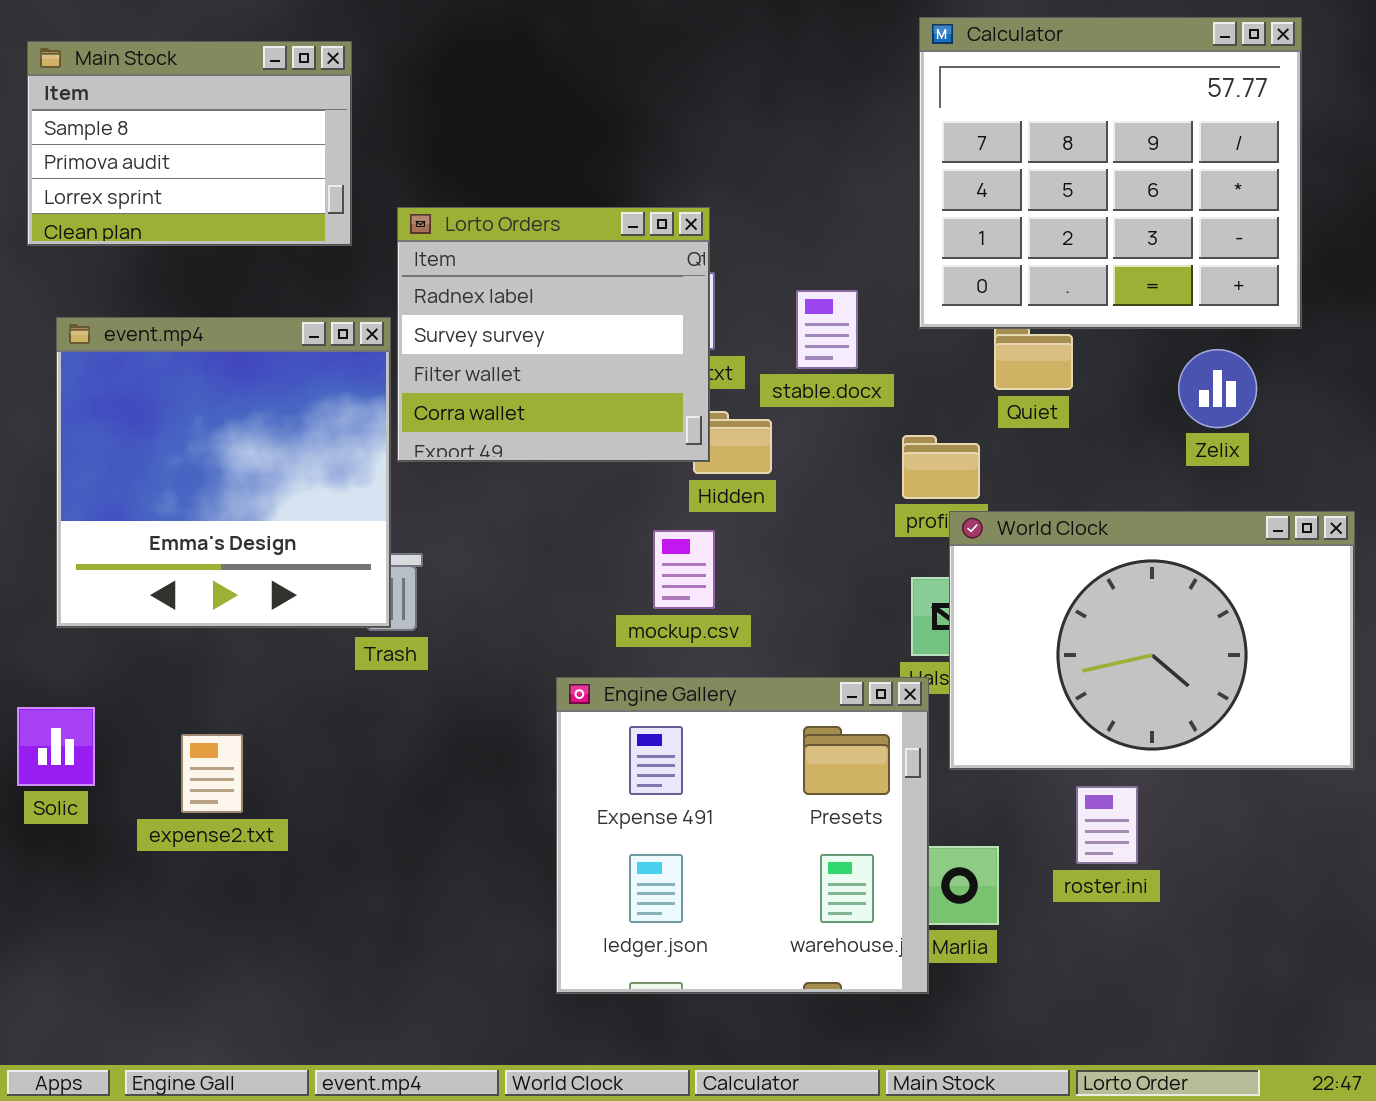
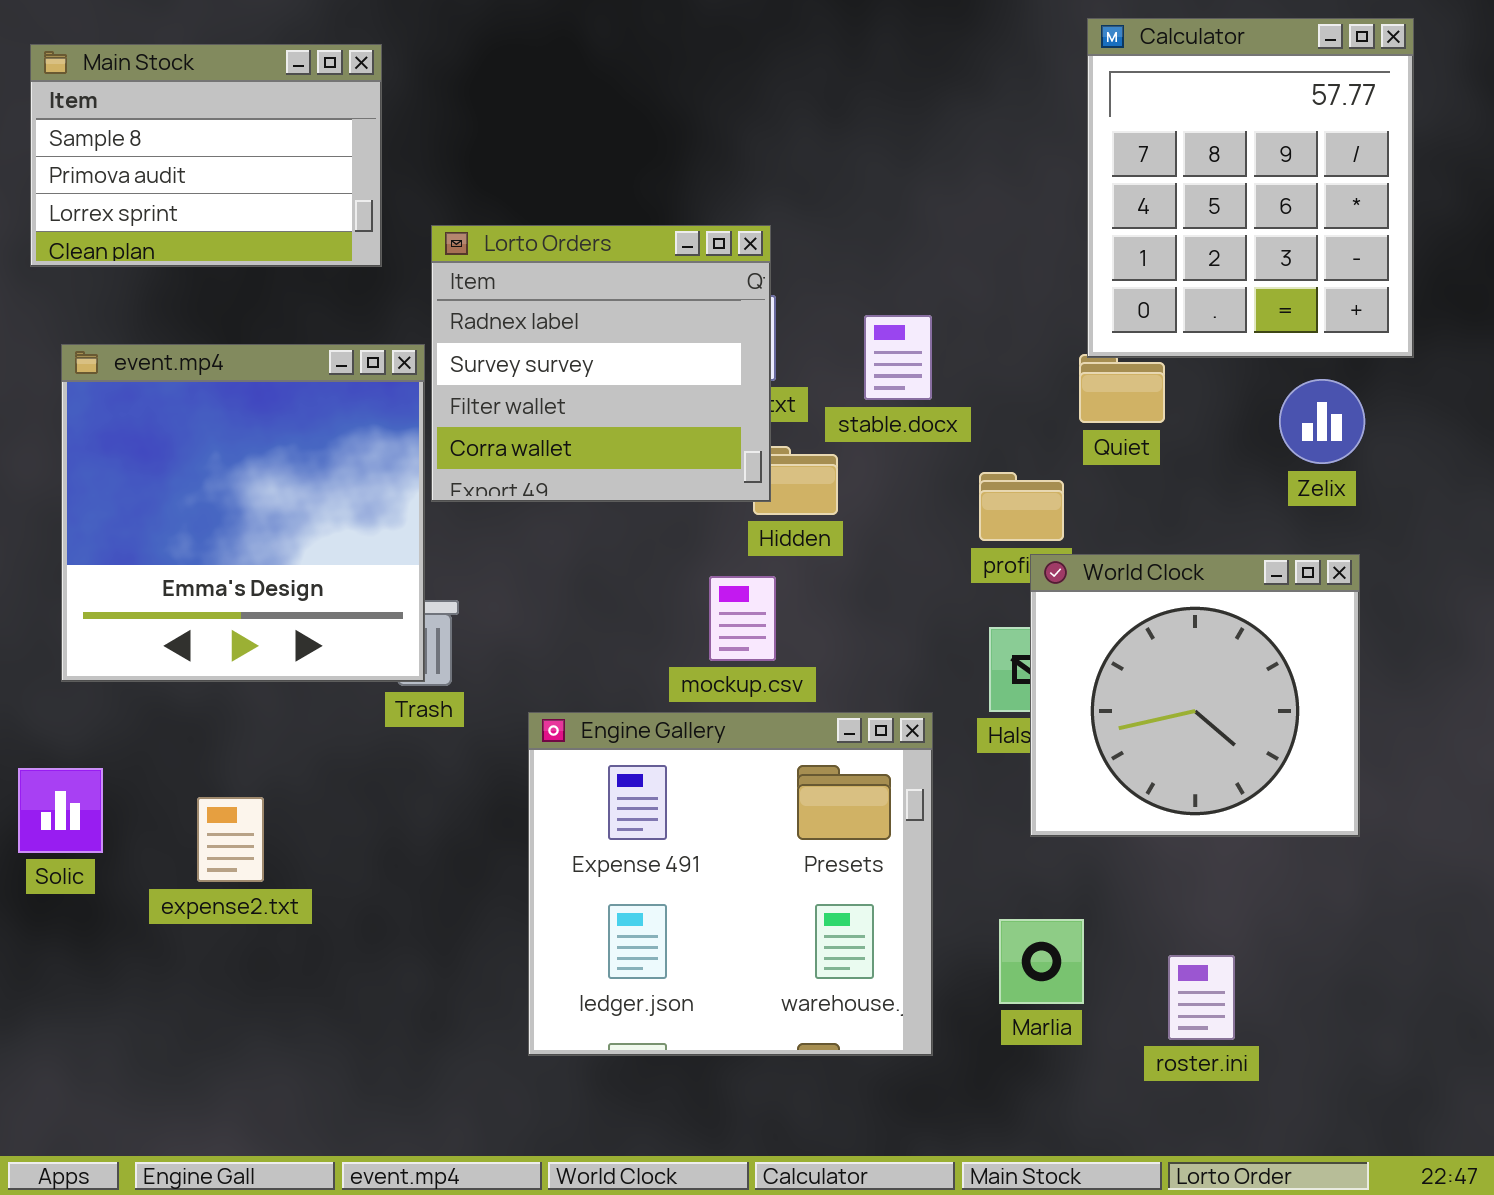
Calculator: [919,17,1302,329] -> [1087,18,1414,358], resized
World Clock: [949,511,1355,770] -> [1030,554,1360,837], resized
Engine Gallery: [556,677,929,994] -> [528,712,933,1056], moved
roster.ini: [1076,786,1138,864] -> [1168,955,1235,1040], moved

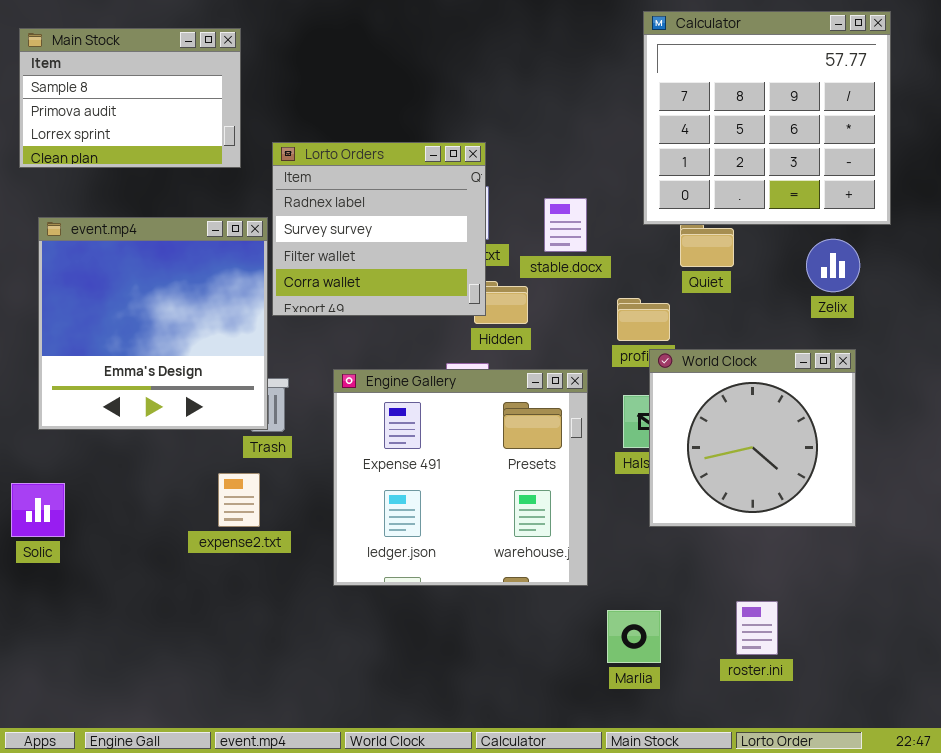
Calculator: [1087,18,1414,358] -> [643,11,891,225], resized
Engine Gallery: [528,712,933,1056] -> [333,369,588,586], moved
expense2.txt: [197,797,264,882] -> [218,473,260,527], moved
Marlia: [999,919,1084,1004] -> [607,610,661,663], moved

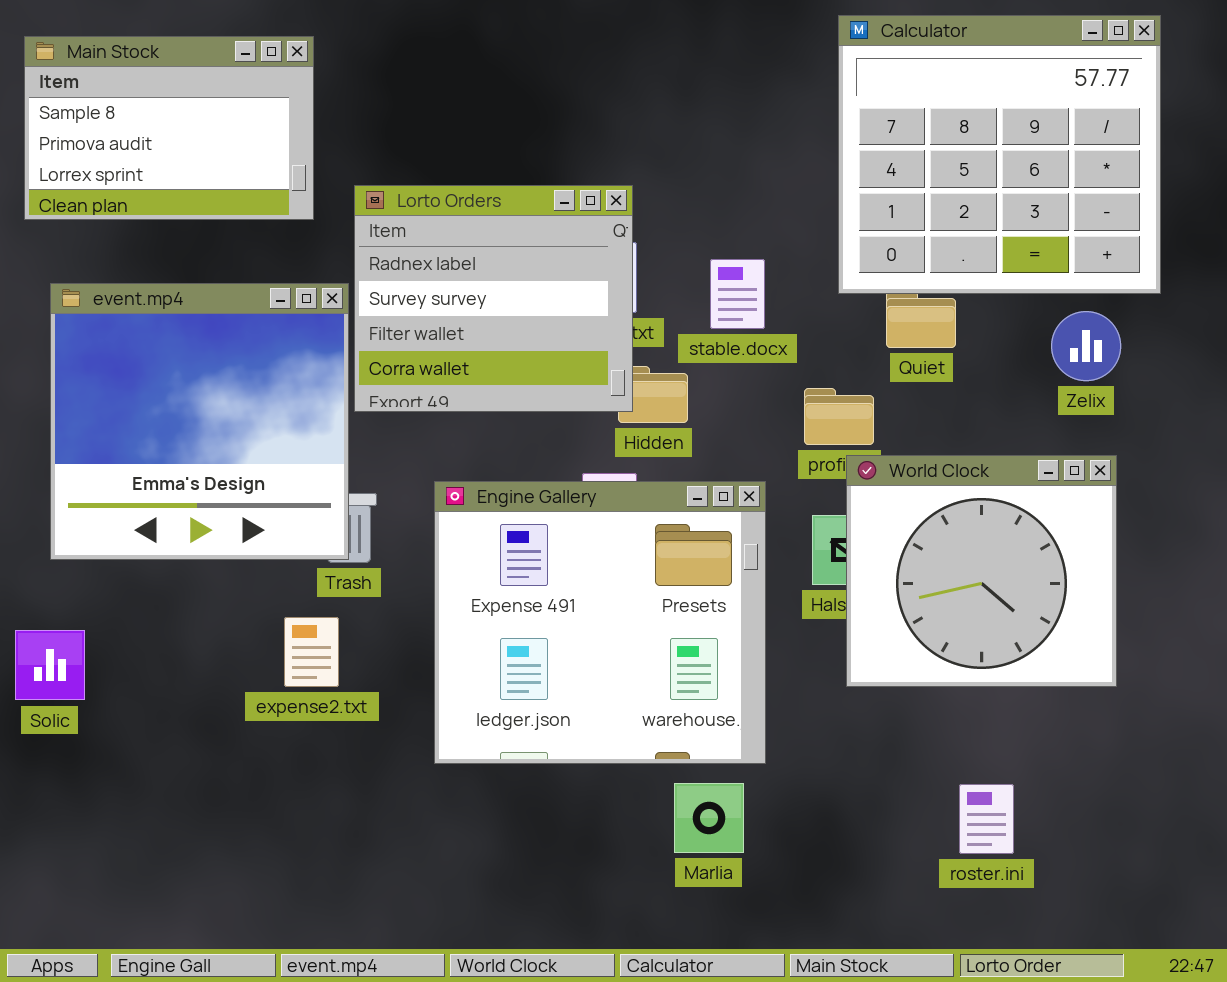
Marlia: [607,610,661,663] -> [674,783,744,853], moved

